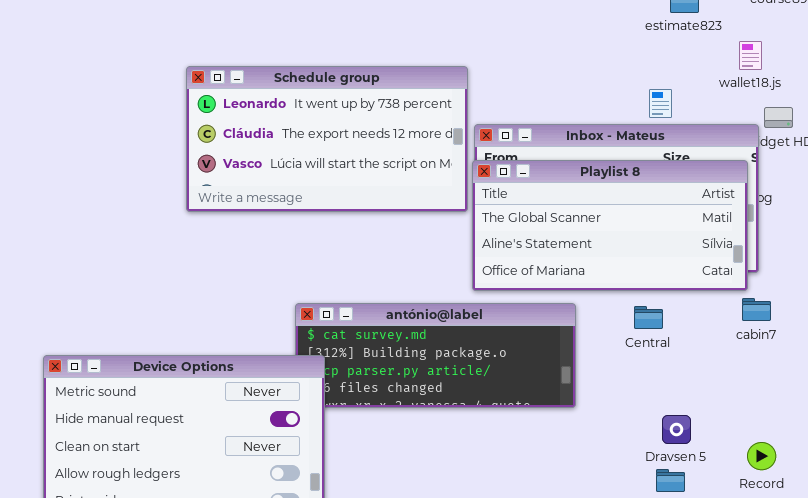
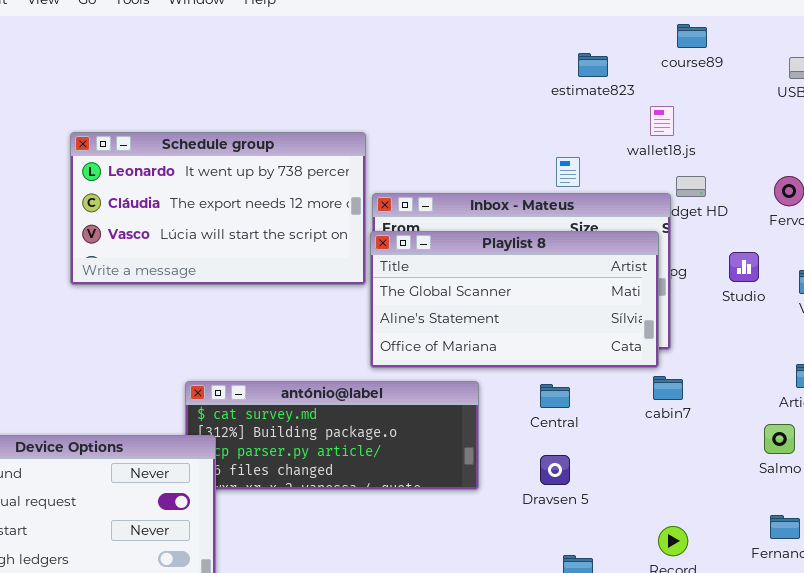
Dravsen 5: [662,415,691,444] -> [540,455,570,485], moved

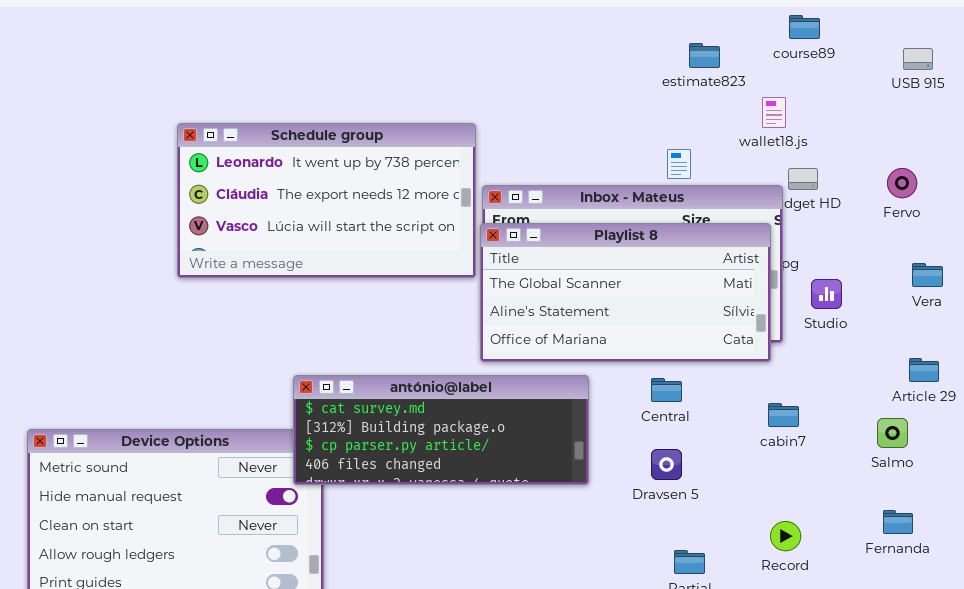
Studio: [729,252,759,282] -> [811,279,842,309], moved
cabin7: [653,376,683,400] -> [768,403,799,427], moved
antónio@label: [185,381,479,490] -> [293,375,589,485], raised

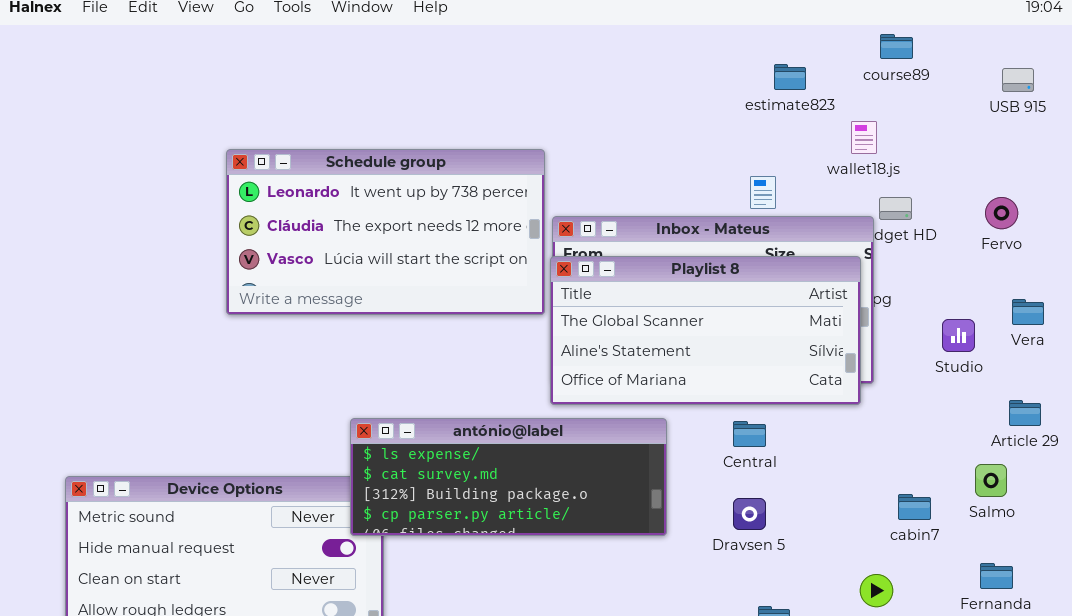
Studio: [811,279,842,309] -> [942,319,975,352], moved
antónio@label: [293,375,589,485] -> [350,418,667,536], scrolled up 1 row
cabin7: [768,403,799,427] -> [898,494,931,520], moved

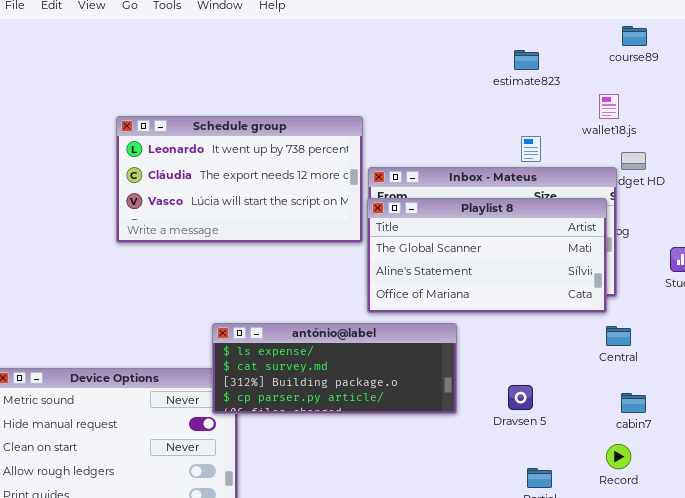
estimate823: [774,64,806,90] -> [514,50,539,70], moved
Central: [733,421,766,447] -> [606,326,631,346], moved
cabin7: [898,494,931,520] -> [621,393,646,413], moved

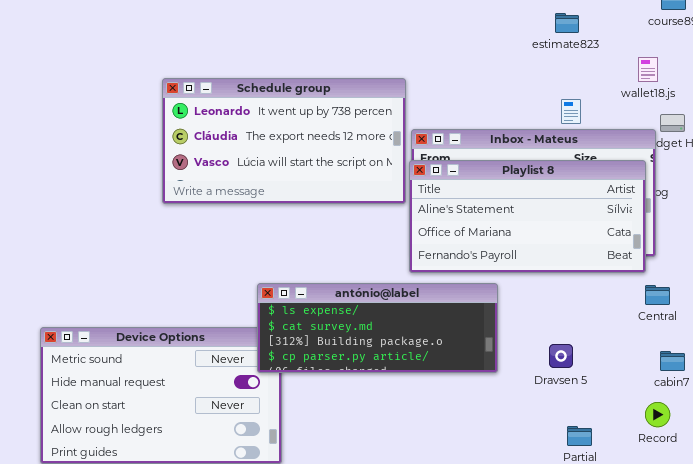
Playlist 8: [367,198,607,313] -> [409,160,646,273], scrolled down 1 row

